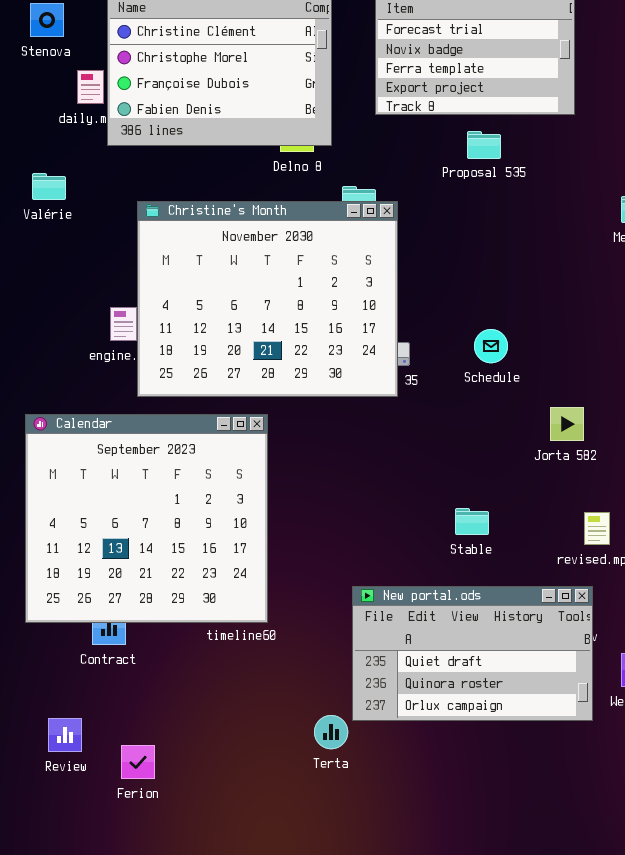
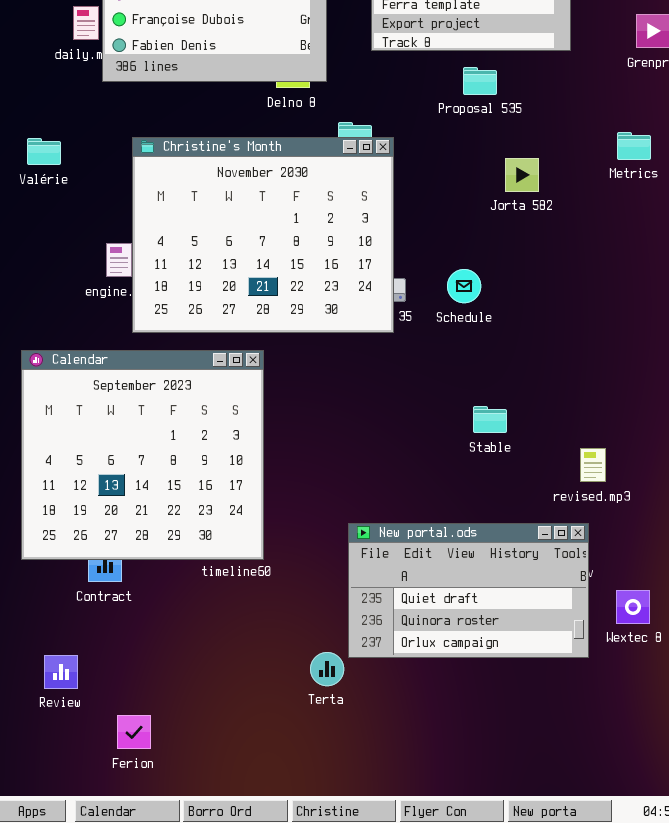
Valérie: [32,173,66,200] -> [27,138,61,165], moved
Schedule: [474,329,508,363] -> [447,269,481,303], moved
Jorta 582: [550,407,584,441] -> [505,158,539,192], moved
Stable: [455,508,489,535] -> [473,406,507,433], moved
Ferion: [121,745,155,779] -> [117,715,151,749], moved

